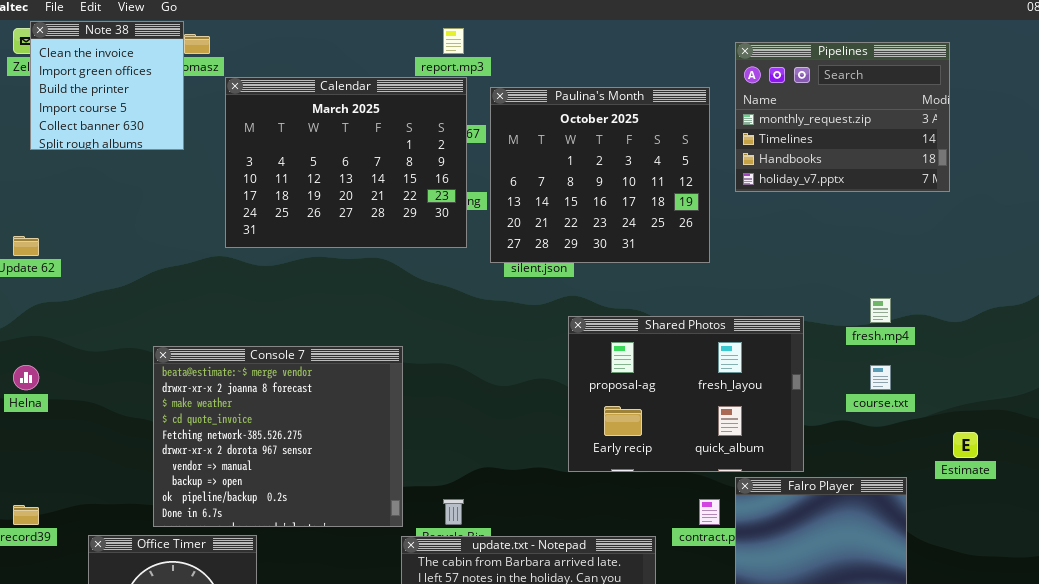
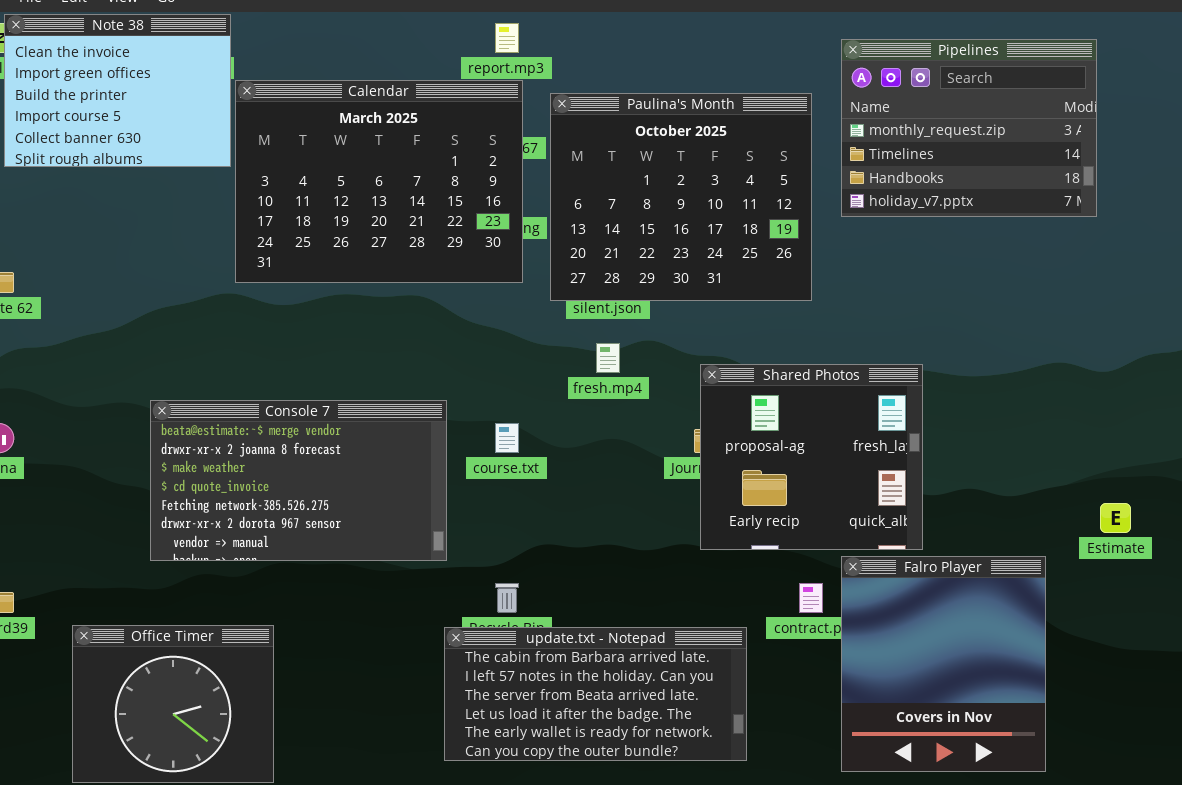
Note 38: [30,21,184,150] -> [4,14,231,167], resized
fresh.mp4: [870,298,891,323] -> [596,343,620,373], moved
Shared Photos: [568,316,804,472] -> [700,364,923,550], resized
Console 7: [153,346,403,527] -> [150,400,447,561], resized
course.txt: [870,365,891,390] -> [495,423,519,453], moved

